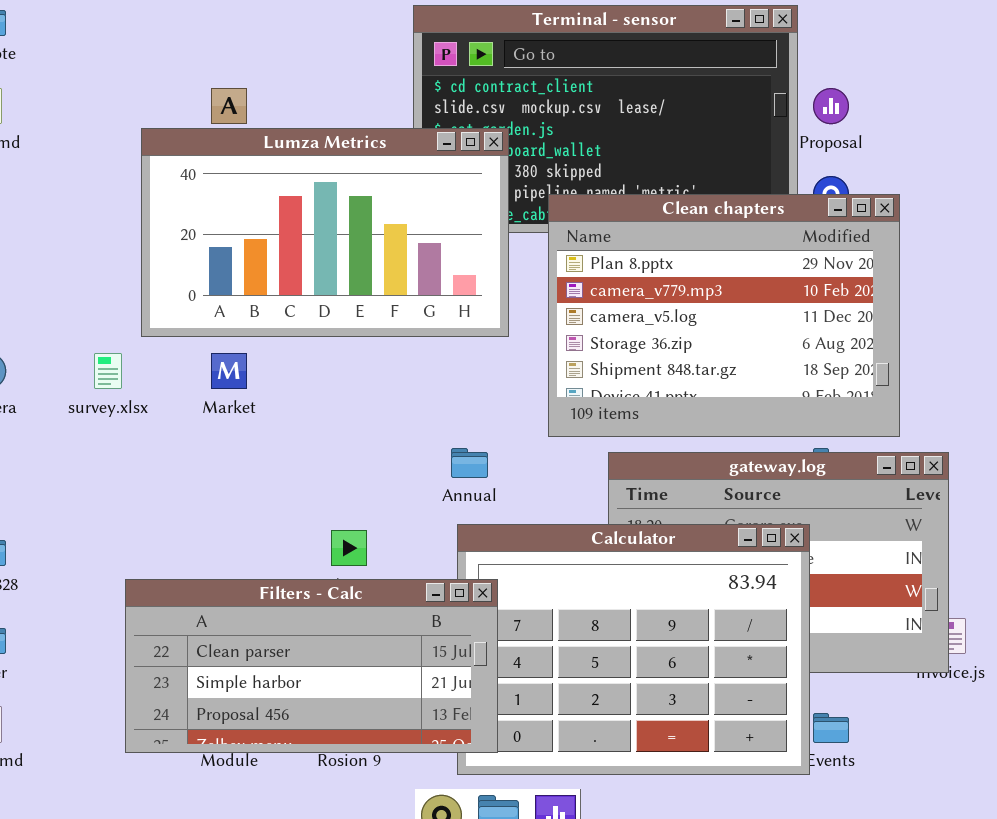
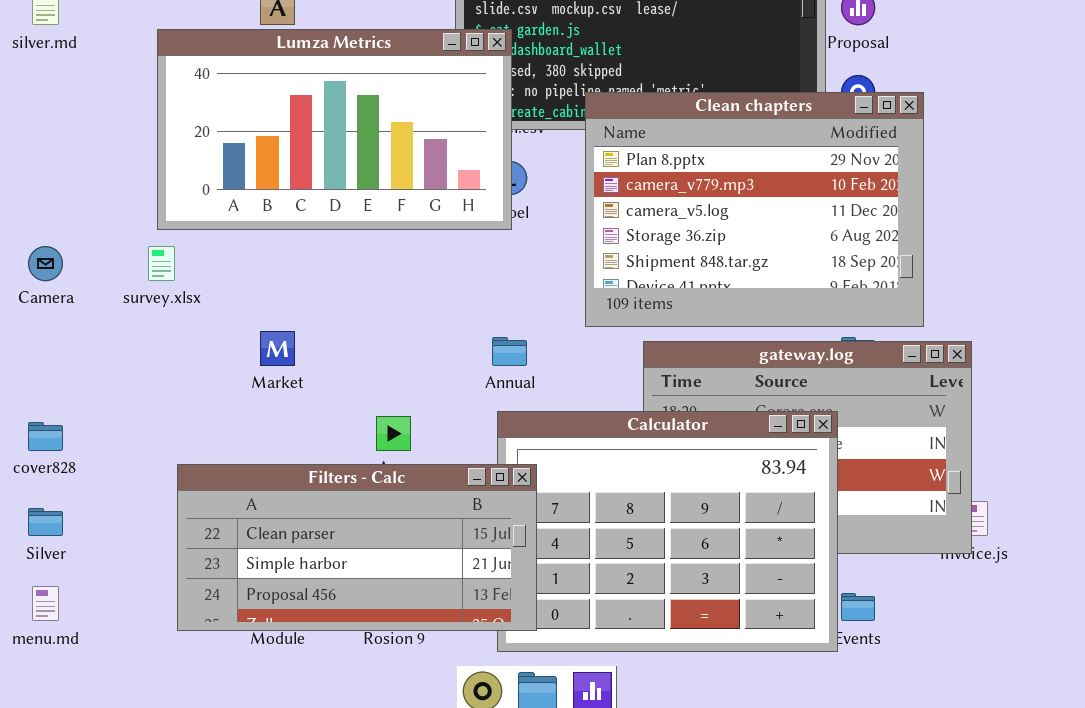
Lumza Metrics: [141,128,509,337] -> [157,29,512,230], moved
Market: [211,353,247,389] -> [260,331,295,366], moved

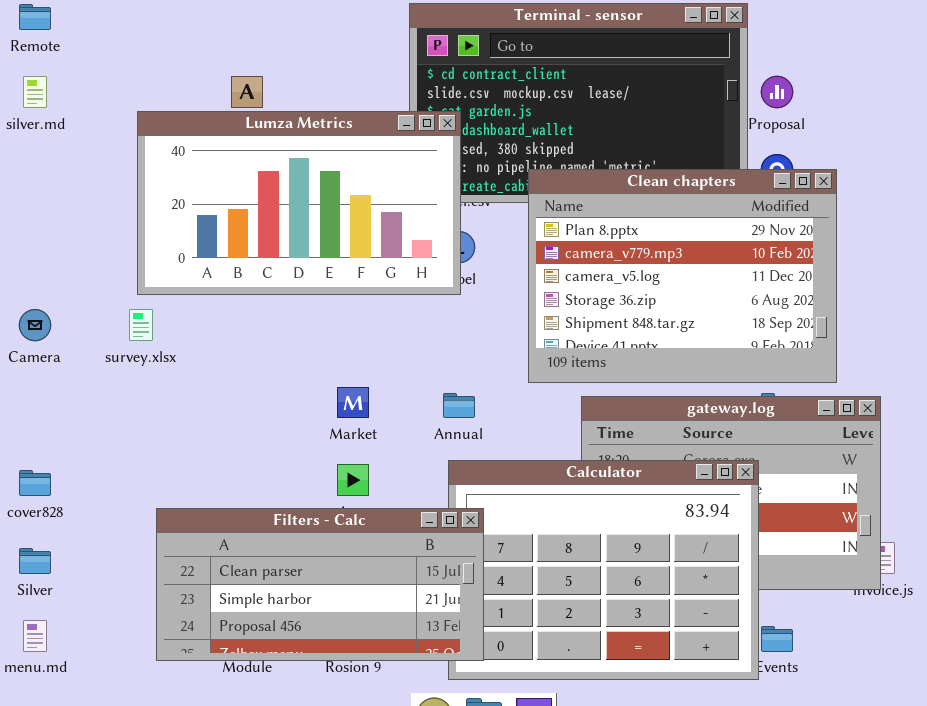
Market: [260,331,295,366] -> [337,387,369,418], moved

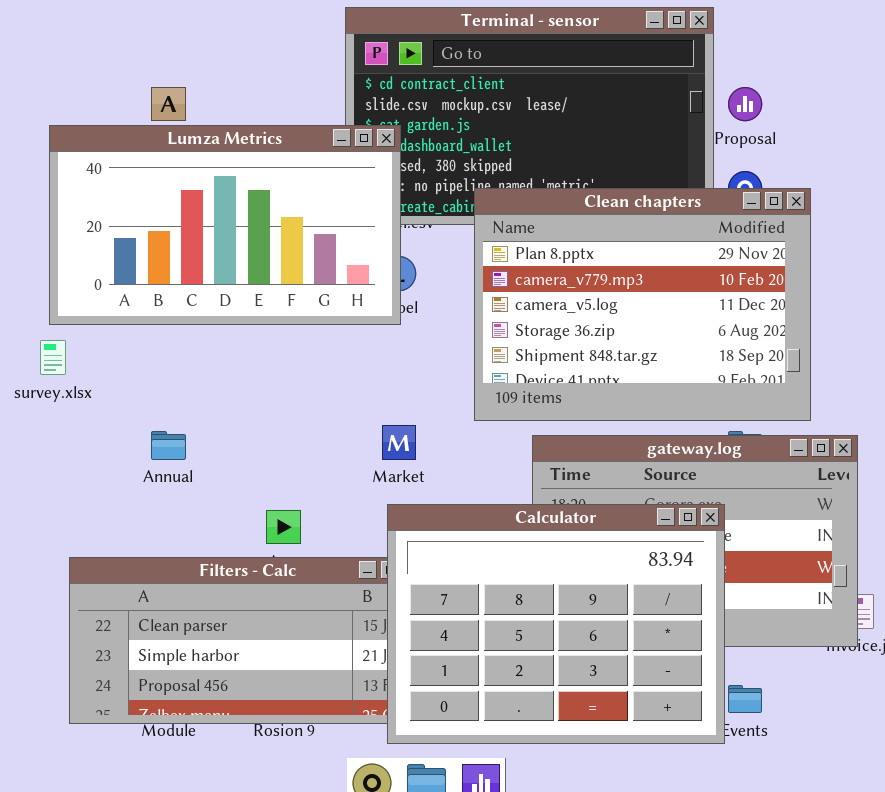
Market: [337,387,369,418] -> [382,425,416,460], moved
Annual: [443,393,475,418] -> [151,431,186,460], moved
Calculator: [448,460,759,680] -> [387,504,725,744], raised

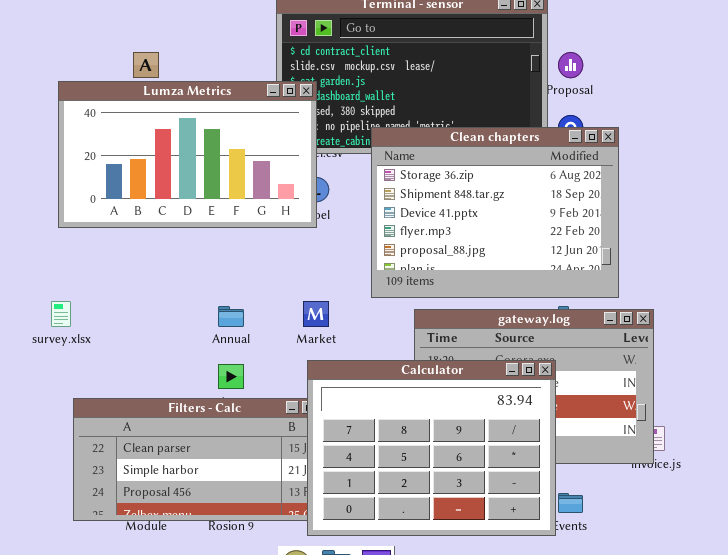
Clean chapters: [474,188,811,421] -> [371,127,619,298], scrolled down 3 rows
survey.xlsx: [40,340,66,375] -> [51,301,71,327], moved
Annual: [151,431,186,460] -> [218,306,244,327], moved

